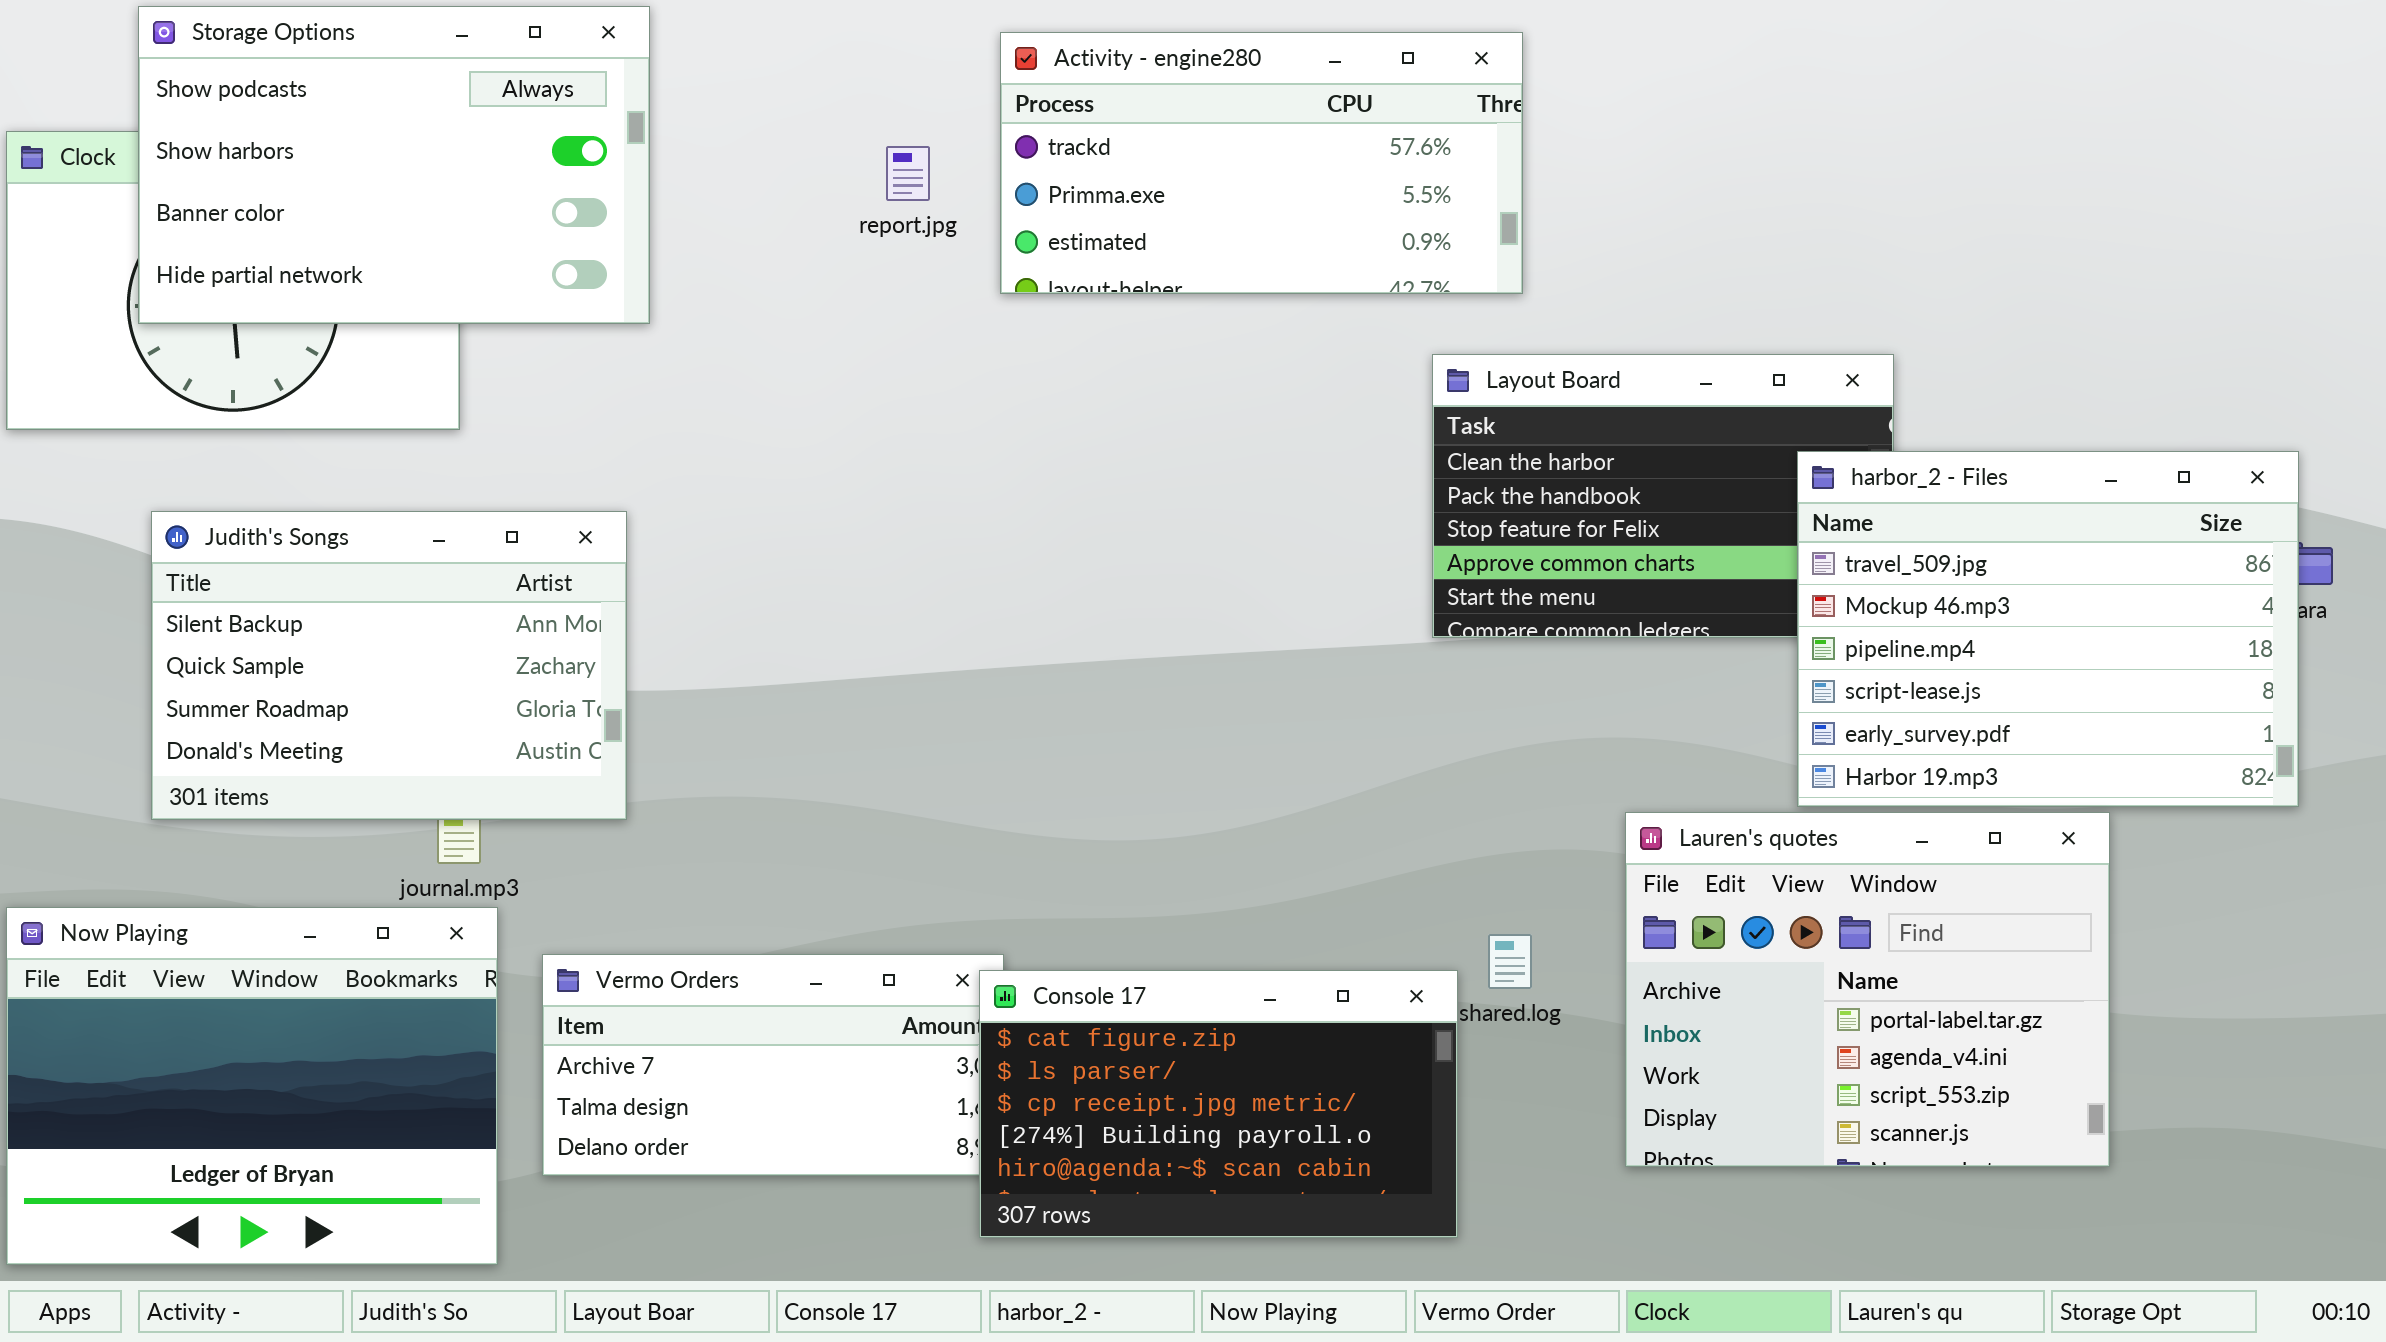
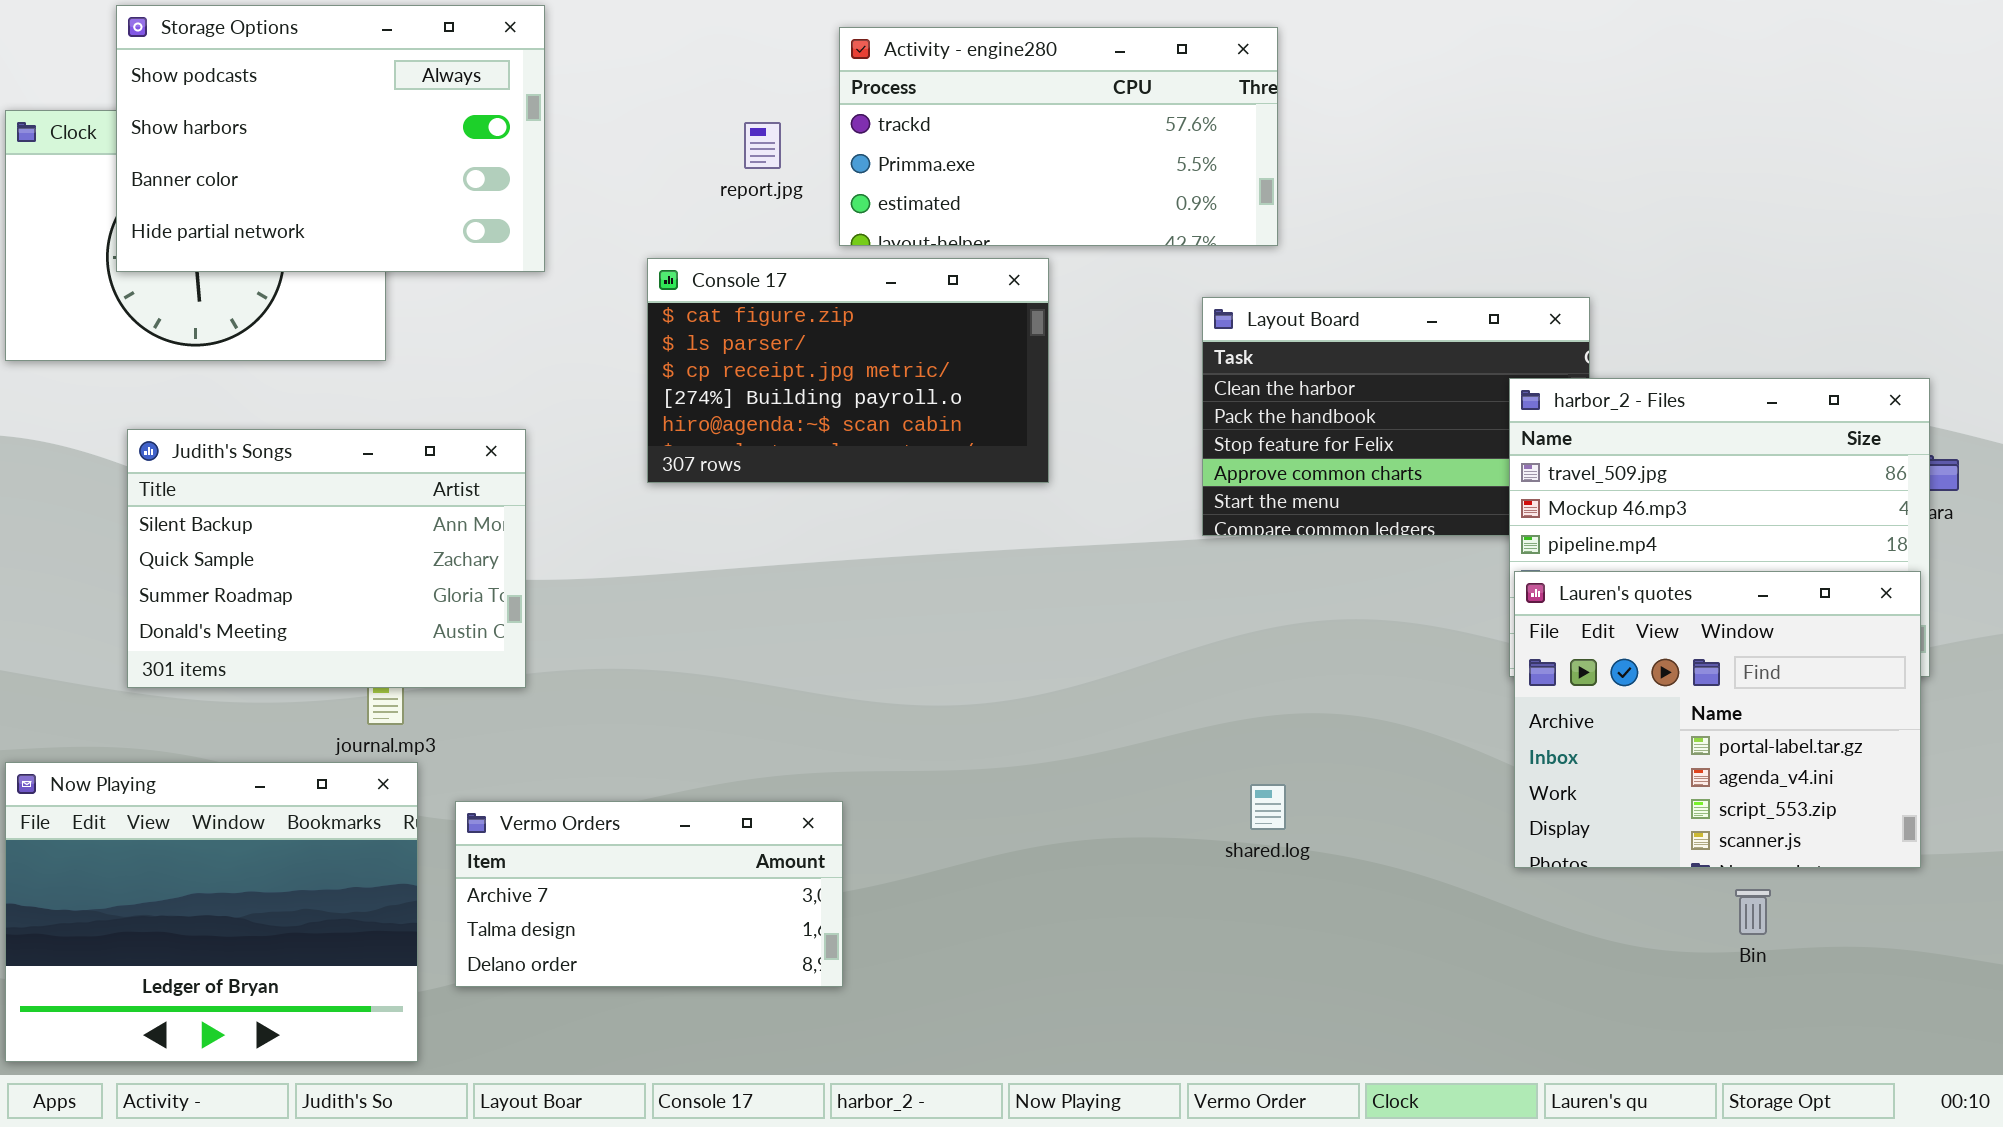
Lauren's quotes: [1625,812,2110,1167] -> [1514,571,1921,868], moved
Console 17: [979,970,1458,1238] -> [647,258,1049,483], moved

